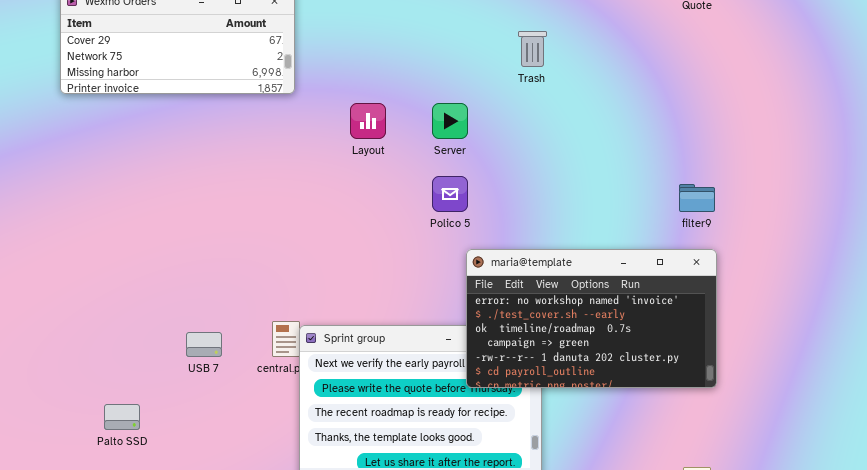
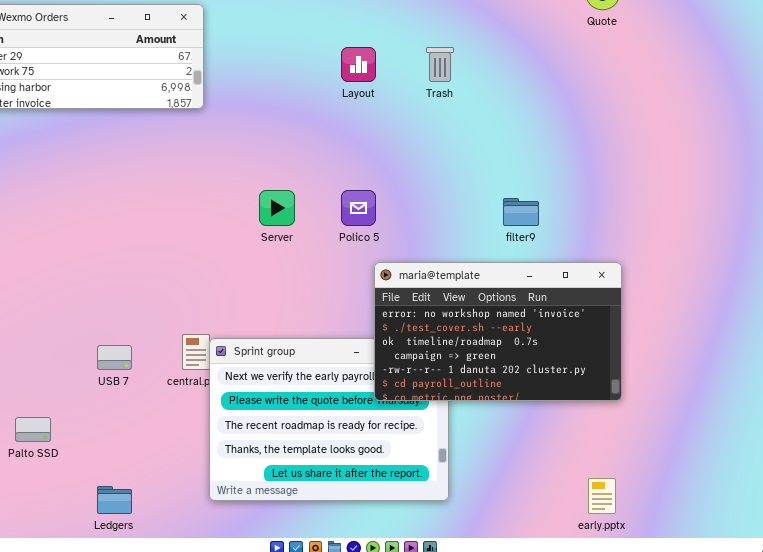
Layout: [350,103,386,139] -> [341,47,376,82], moved
Server: [432,103,468,139] -> [259,190,295,226], moved
filter9: [679,184,715,212] -> [503,198,539,226], moved

